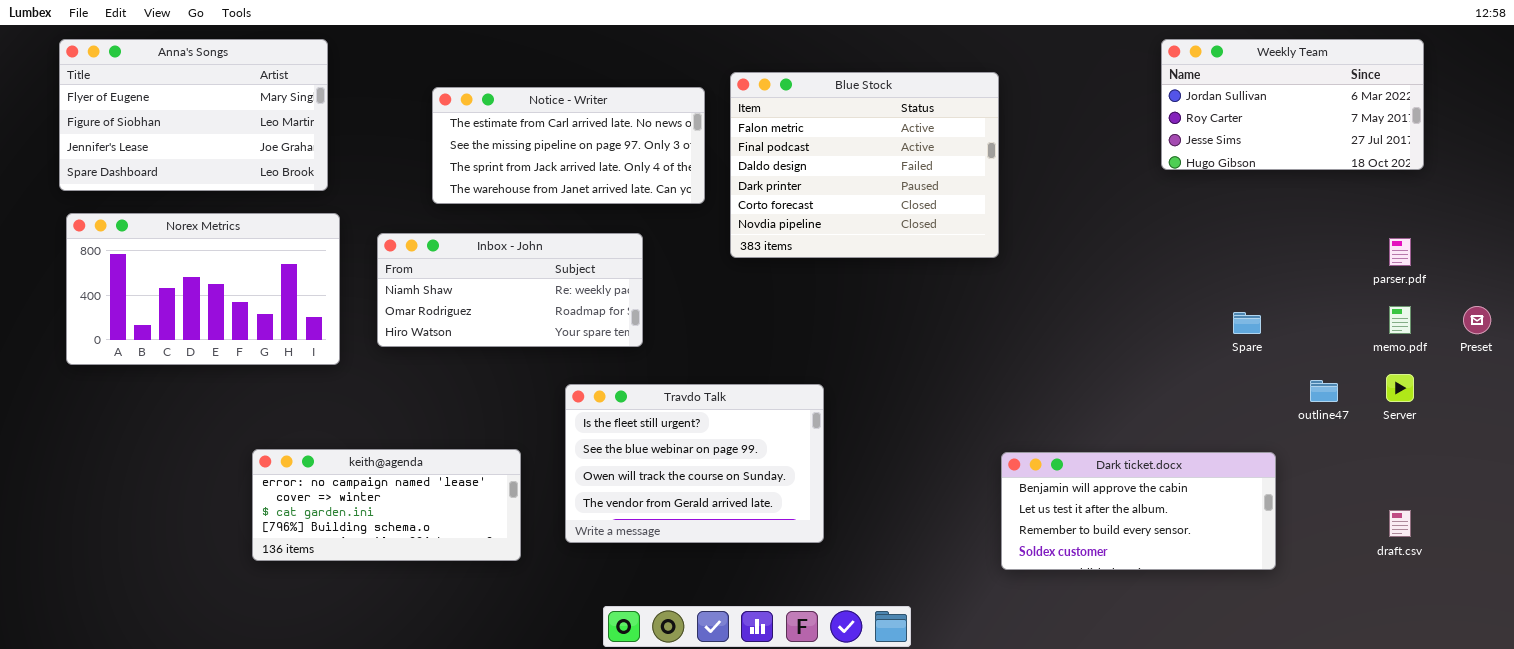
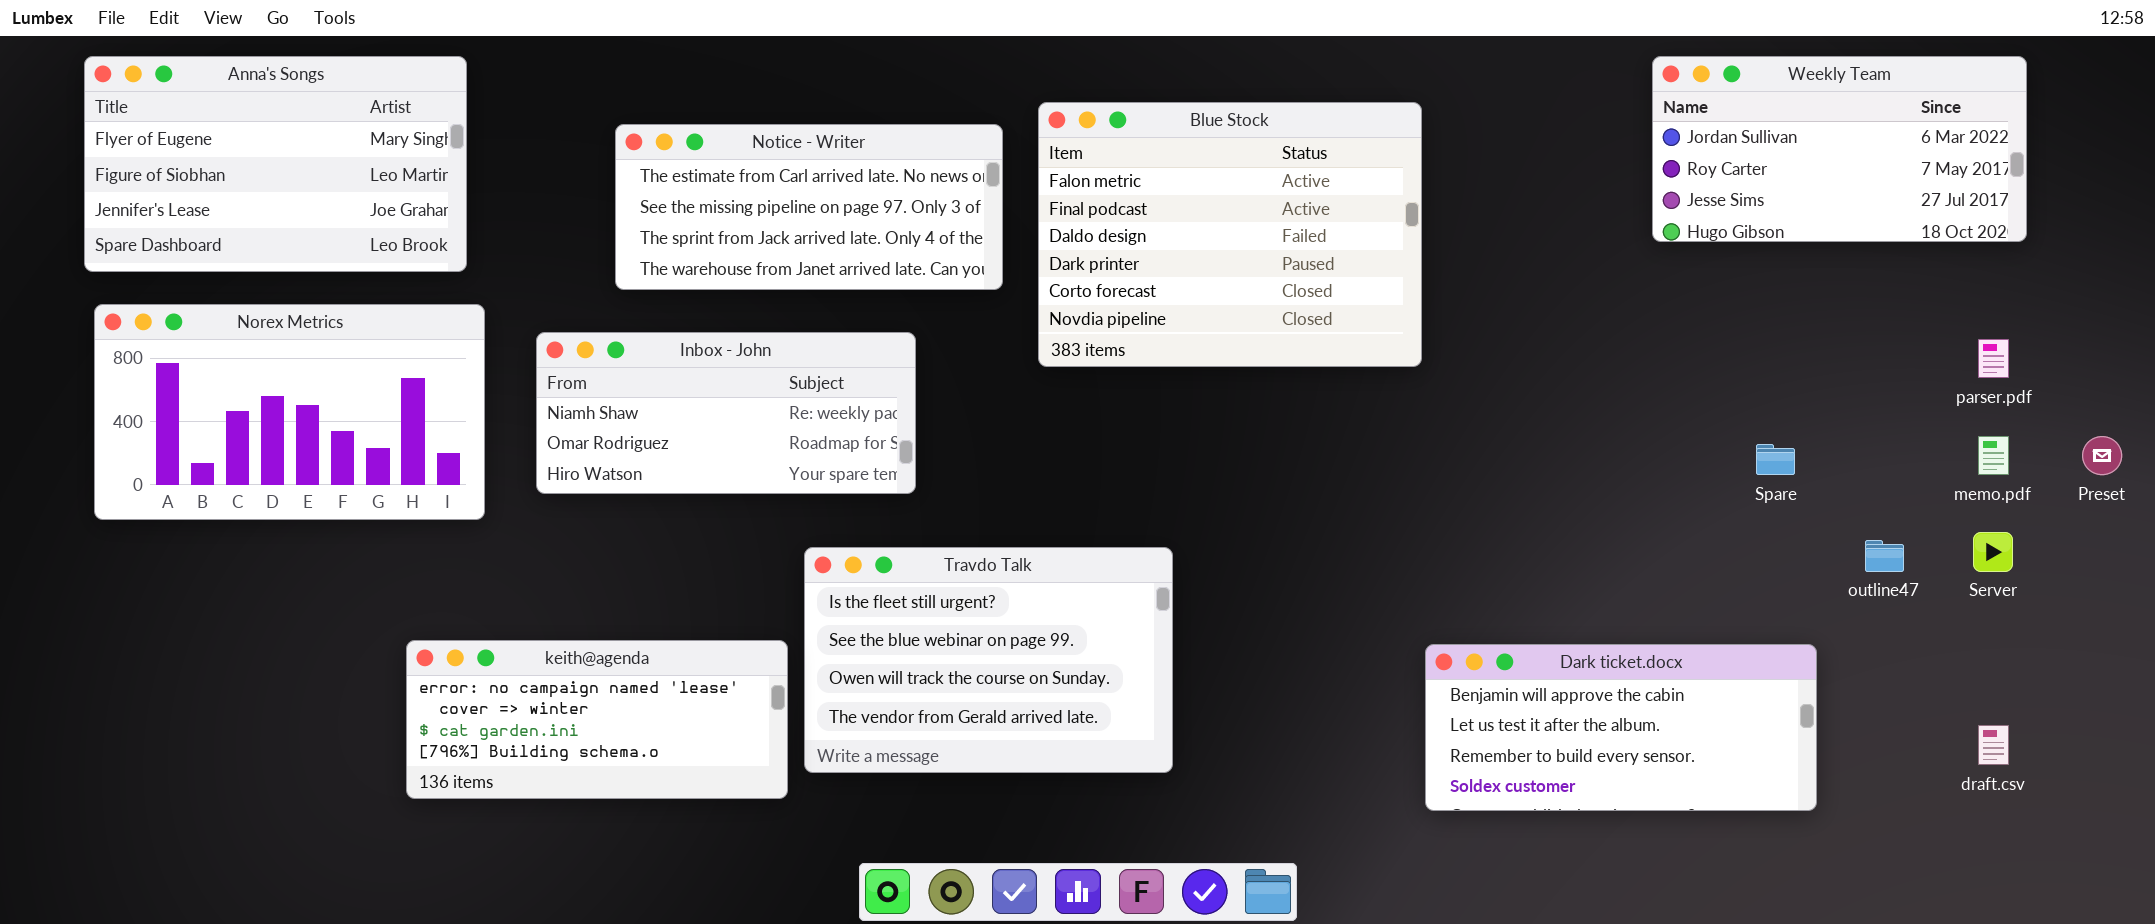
keith@agenda: [252,449,521,561] -> [406,640,788,799], moved

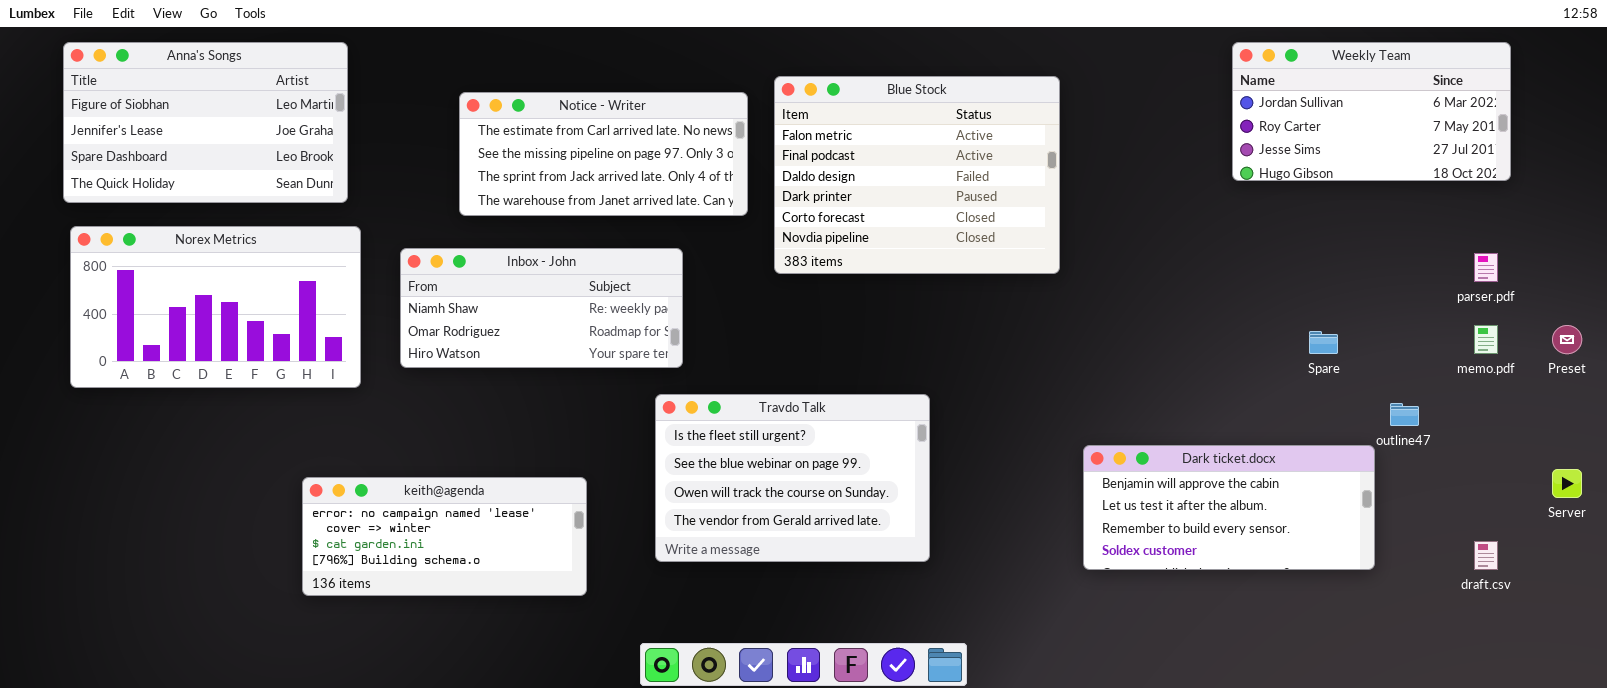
Anna's Songs: [84,56,467,272] -> [63,42,348,203], scrolled down 1 row
Server: [1973,532,2013,572] -> [1552,469,1582,498], moved
Travdo Talk: [804,547,1173,773] -> [655,394,930,562], moved
Dark ticket.docx: [1425,644,1817,811] -> [1083,445,1375,570], moved

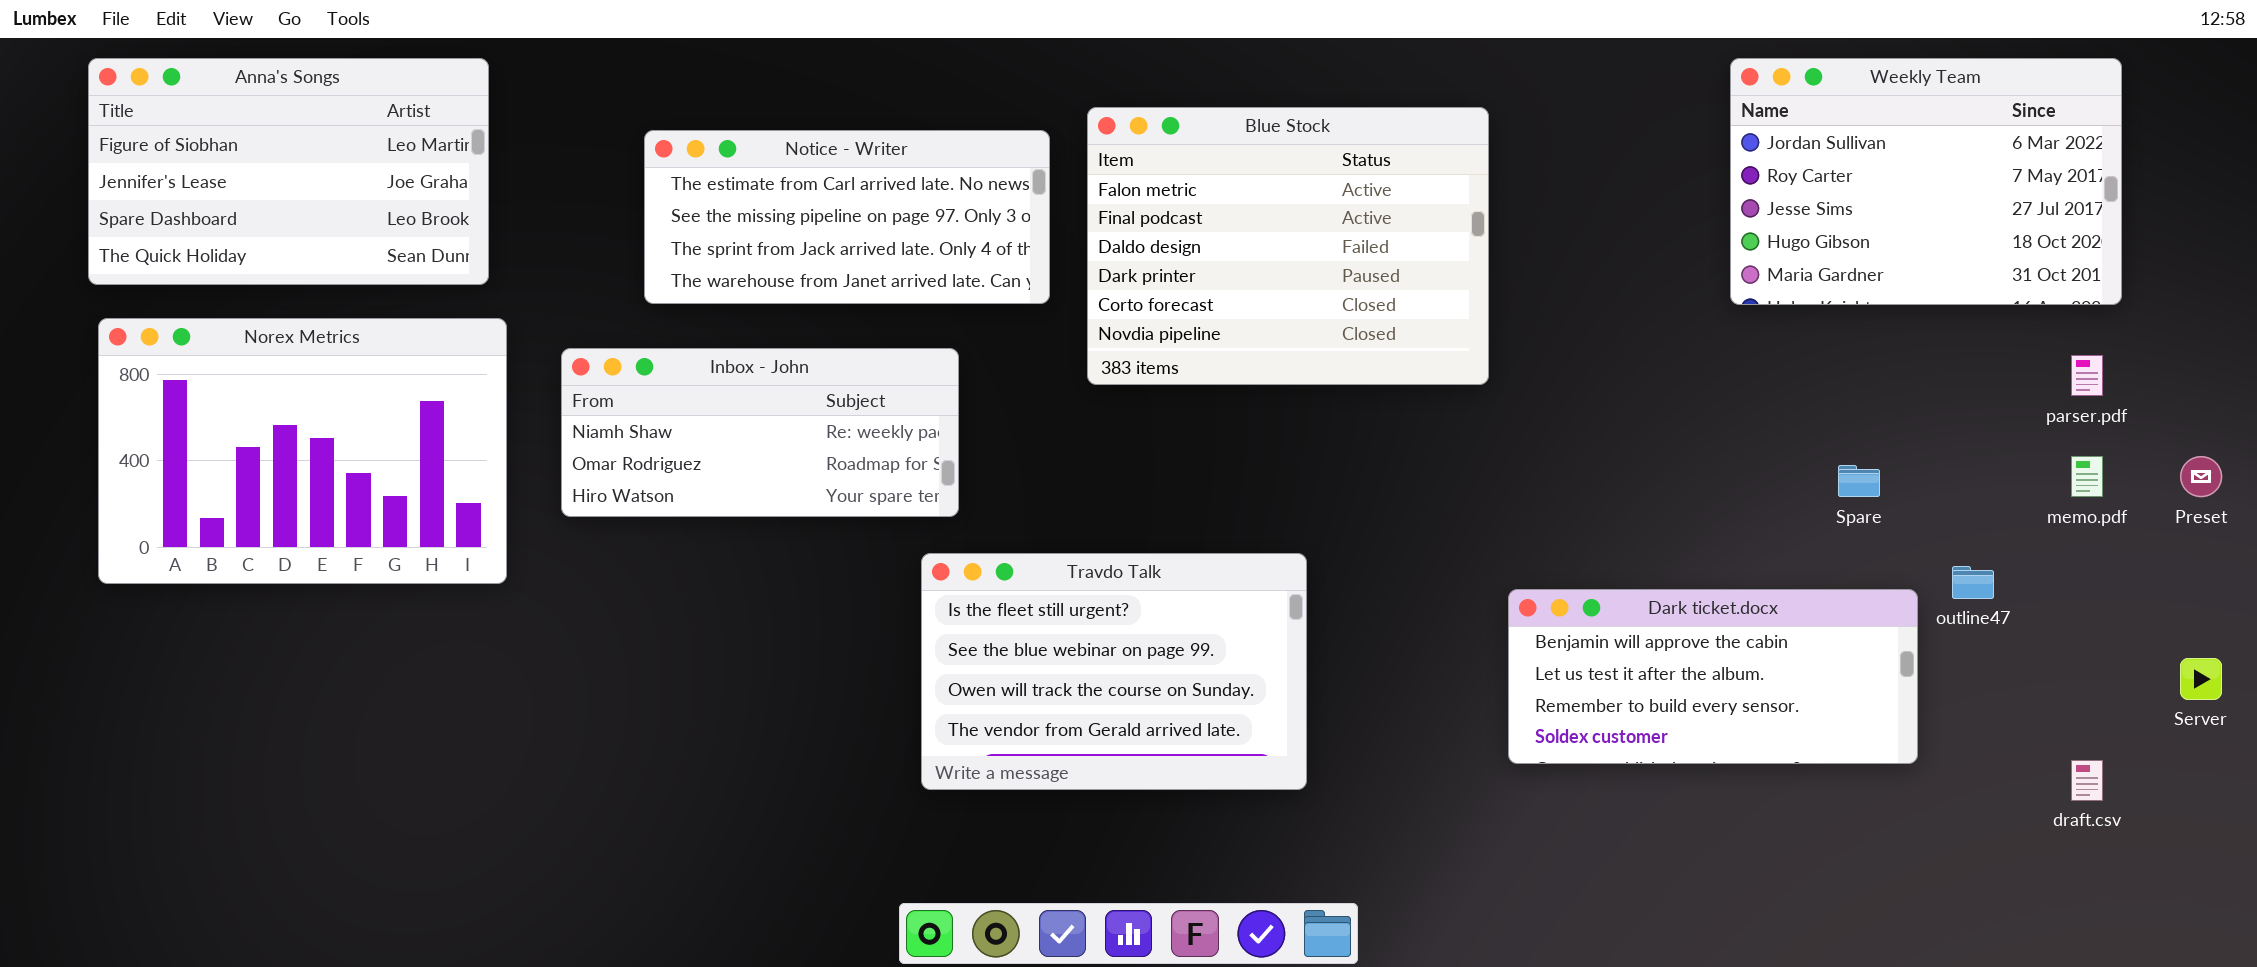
Weekly Team: [1232,42,1511,181] -> [1730,58,2122,305], resized
Norex Metrics: [70,226,361,388] -> [98,318,507,584], resized
Dark ticket.docx: [1083,445,1375,570] -> [1508,589,1918,764], moved
keith@agenda: [302,477,587,596] -> none, closed

